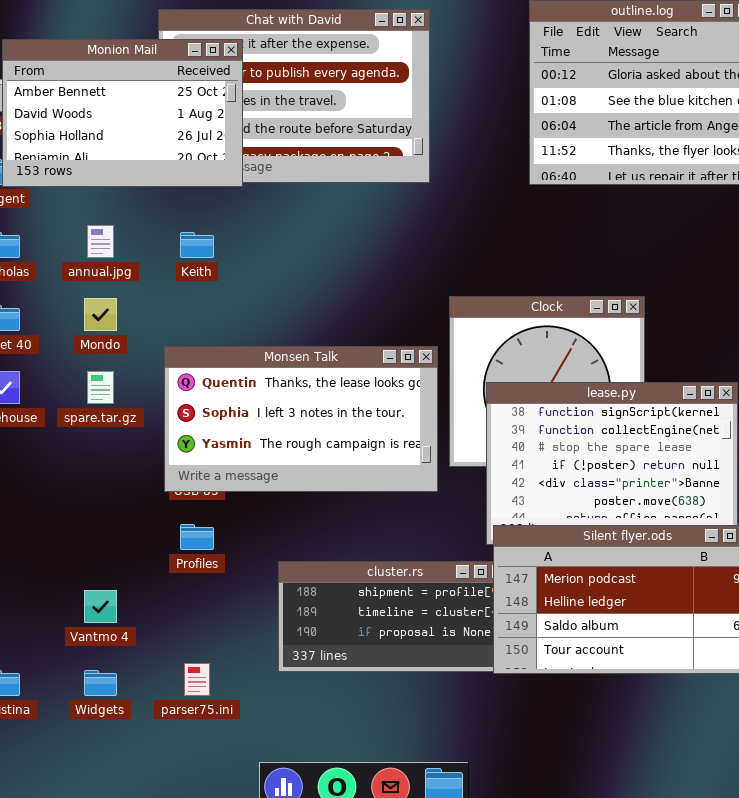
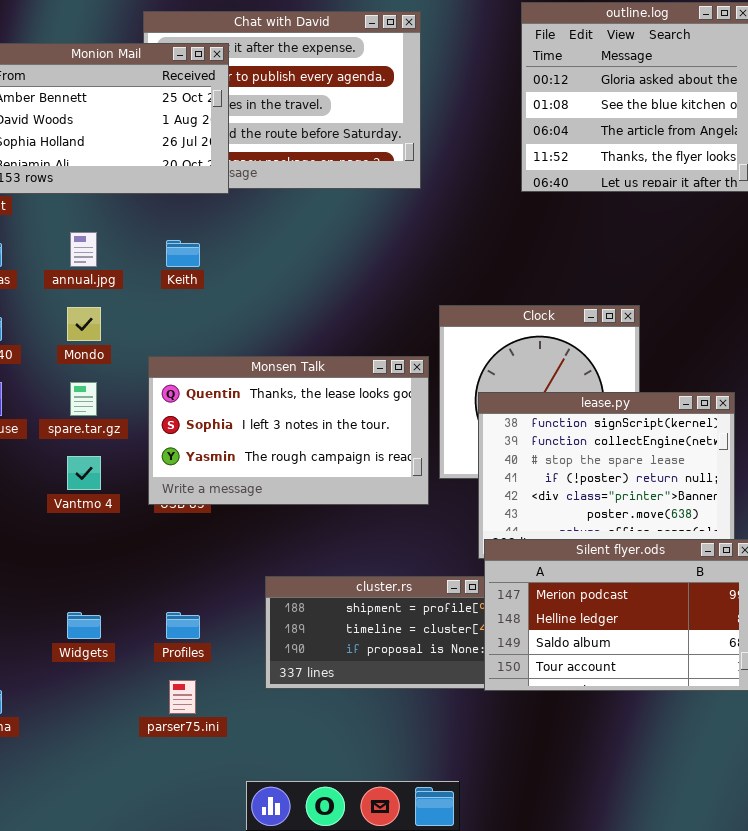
Profiles: [180,524,214,550] -> [166,612,200,639], moved
Vantmo 4: [84,590,117,623] -> [67,456,101,490], moved
Widgets: [84,670,117,696] -> [67,612,101,639], moved

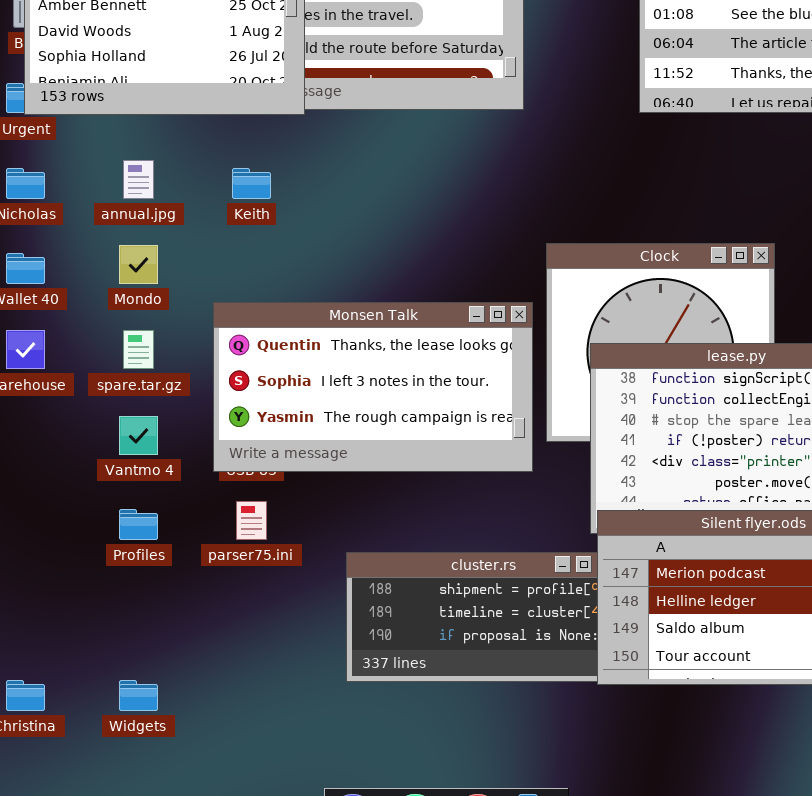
Widgets: [67,612,101,639] -> [119,680,158,711], moved
Profiles: [166,612,200,639] -> [119,509,158,540], moved
parser75.ini: [169,680,196,714] -> [236,501,267,540], moved

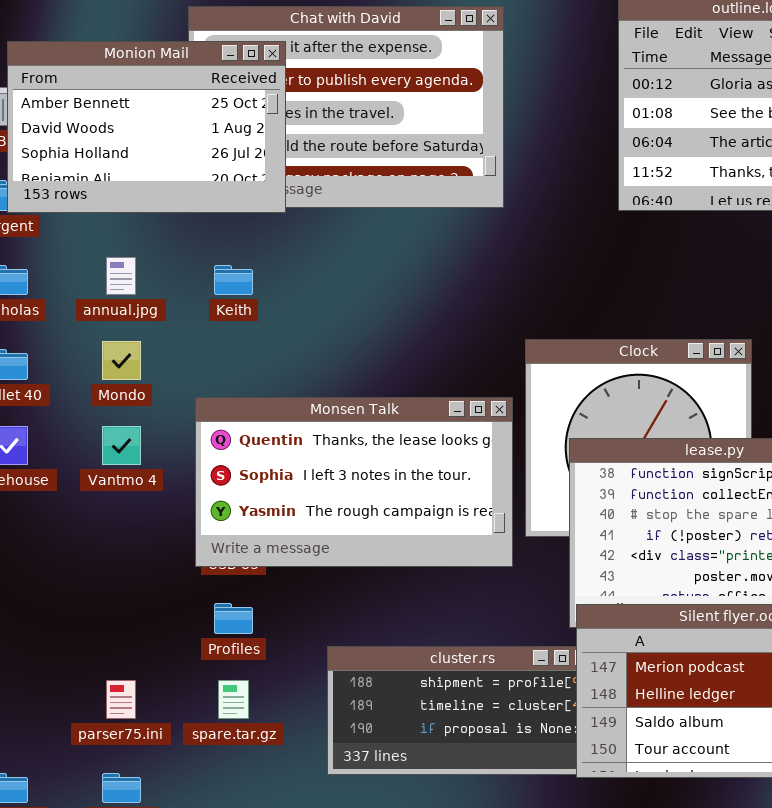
spare.tar.gz: [123,330,154,369] -> [218,680,249,719], moved
Vantmo 4: [119,416,158,455] -> [102,426,141,465], moved
parser75.ini: [236,501,267,540] -> [106,680,136,719], moved
Profiles: [119,509,158,540] -> [214,603,253,634], moved

